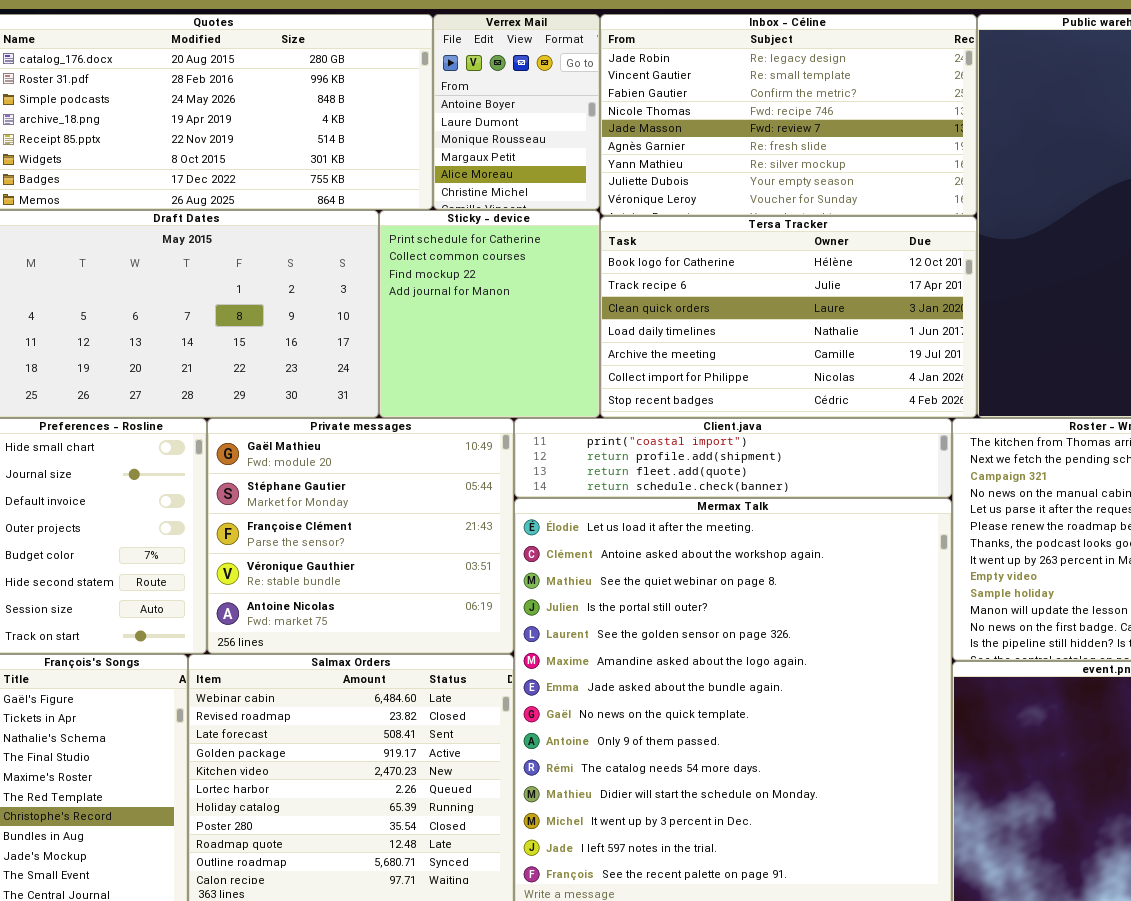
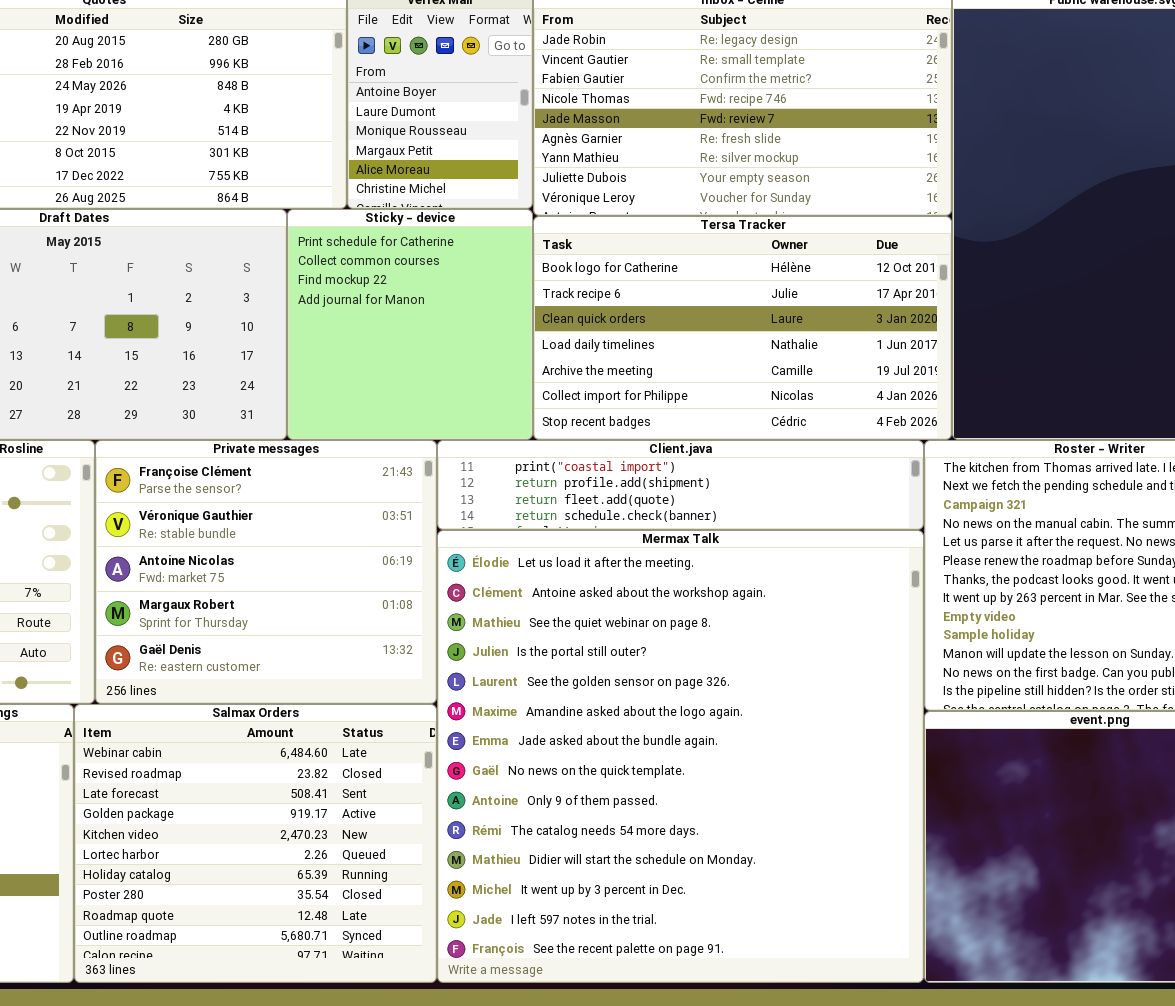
Private messages: [207,418,514,654] -> [95,440,437,704], scrolled down 2 rows

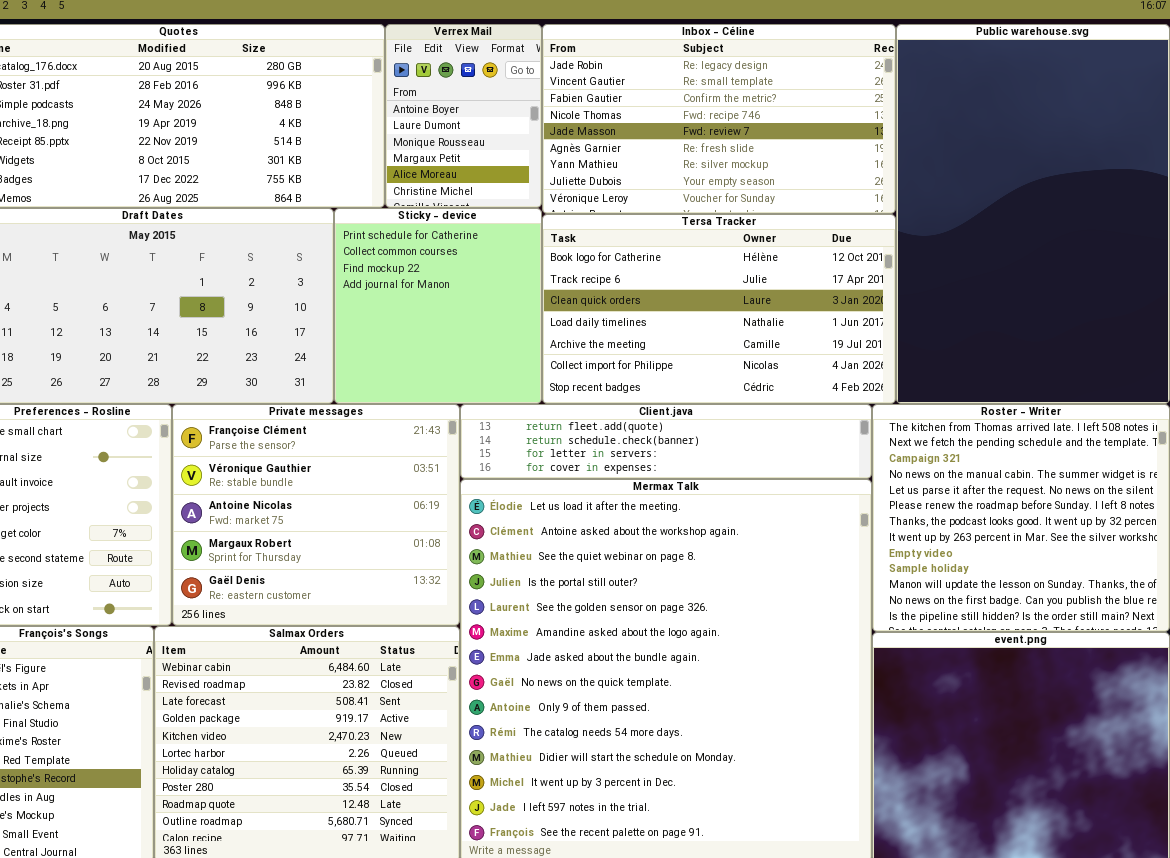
Client.java: [437,440,924,530] -> [460,404,872,479], scrolled down 2 rows

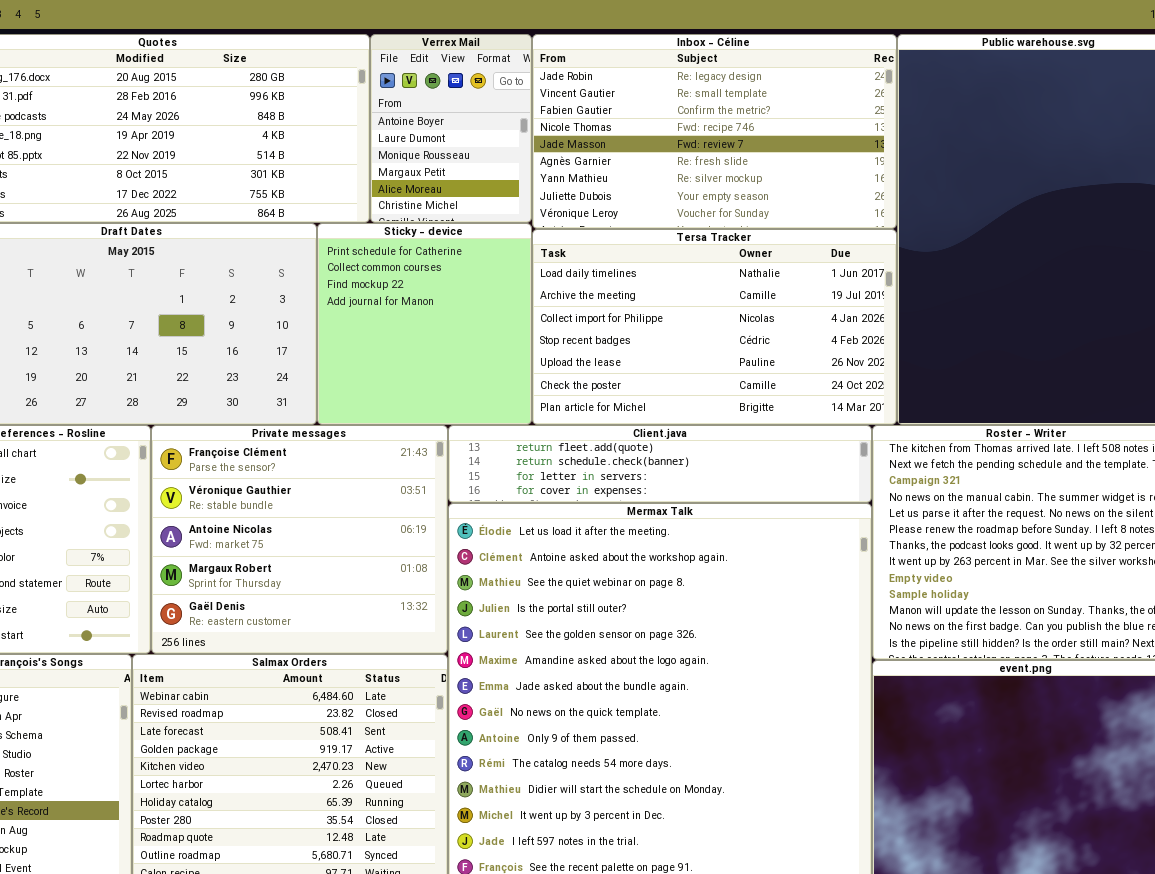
Tersa Tracker: [542,214,896,404] -> [532,229,897,425], scrolled down 3 rows

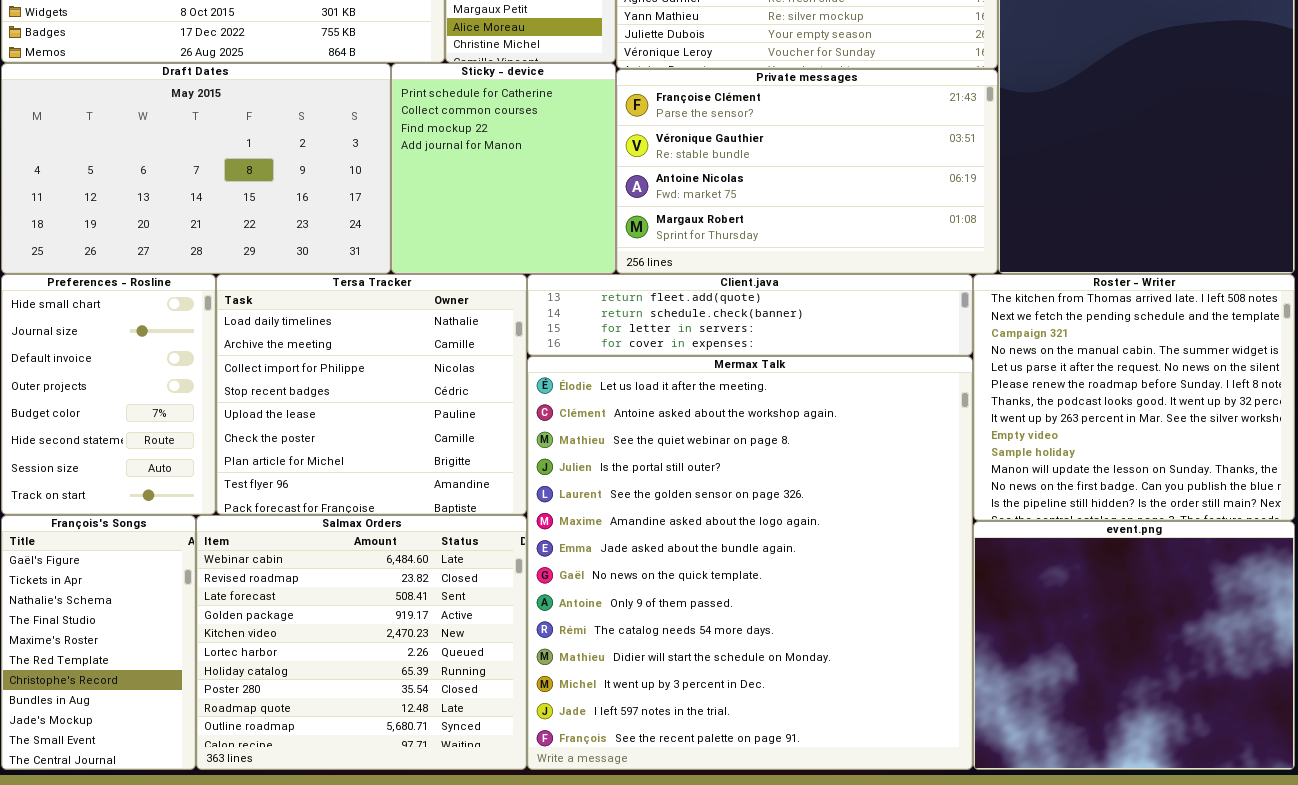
Tersa Tracker: [532,229,897,425] -> [216,274,527,515], moved, resized
Private messages: [151,425,448,654] -> [616,69,998,274], moved, resized

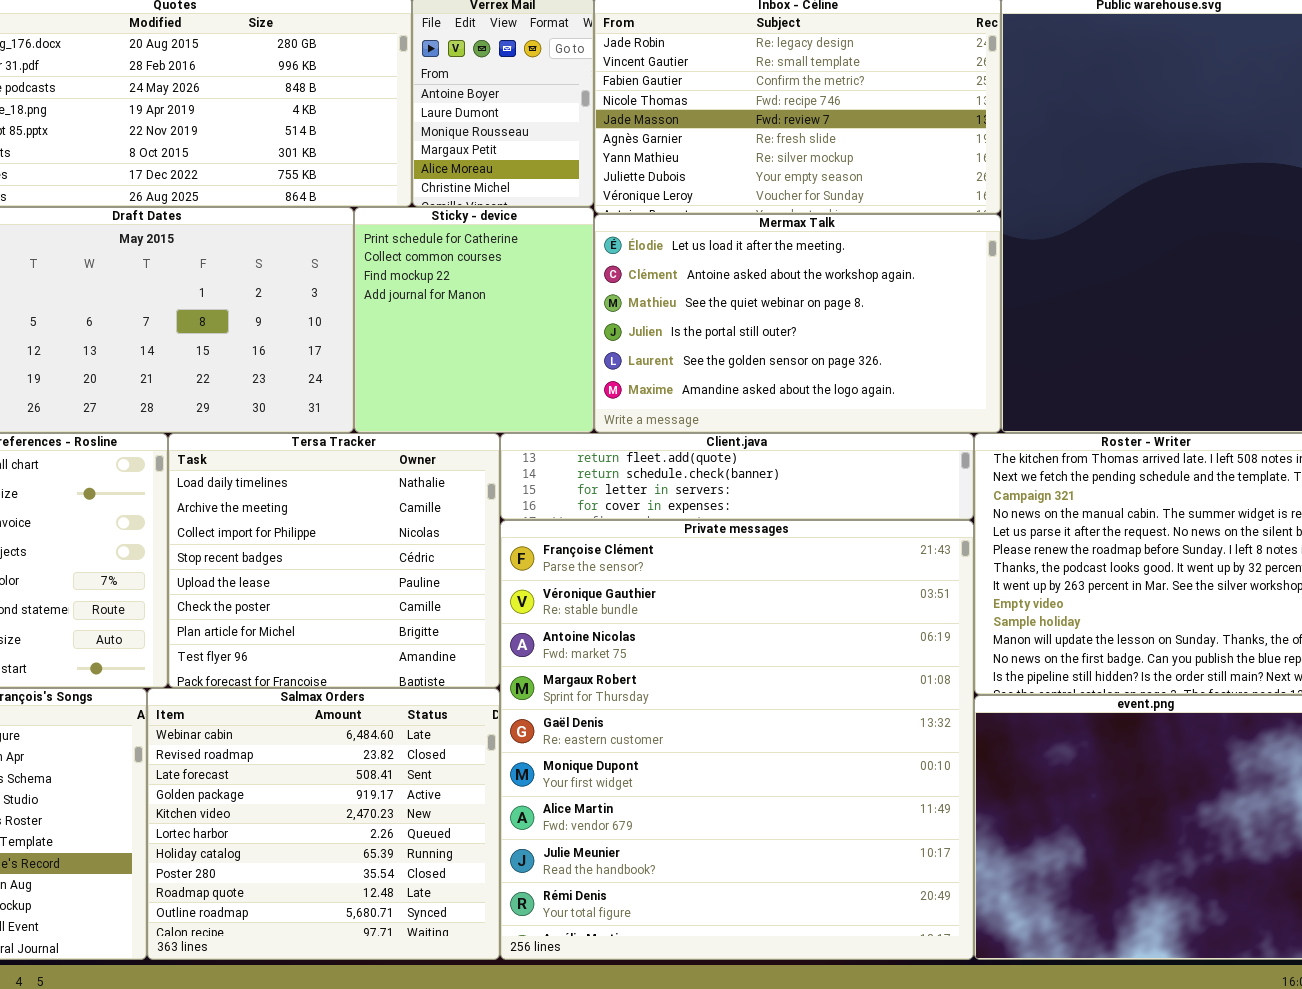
Private messages: [616,69,998,274] -> [500,520,974,960], moved, resized
Mermax Talk: [527,356,973,770] -> [594,214,1001,433], moved, resized

